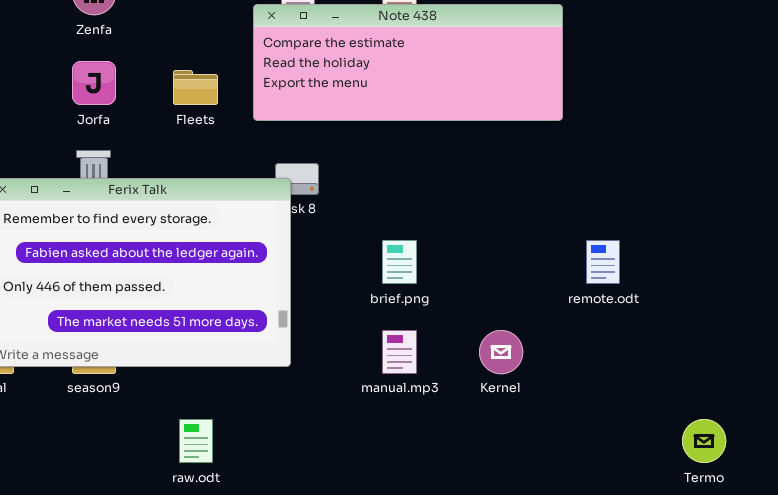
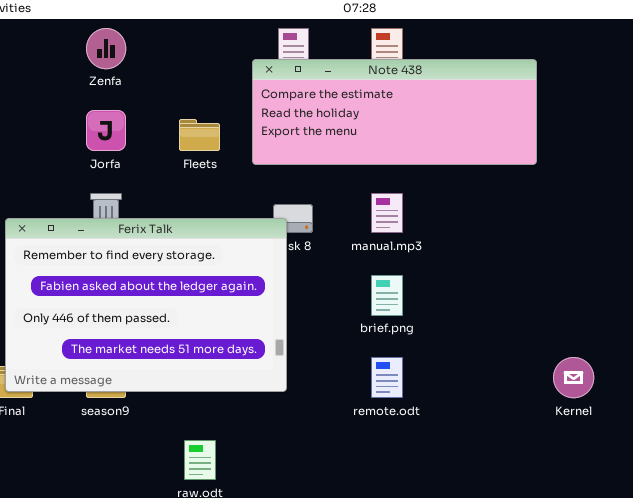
remote.odt: [586,240,620,284] -> [371,357,403,398], moved
manual.mp3: [382,330,417,374] -> [371,193,403,233], moved
Kernel: [479,330,523,374] -> [553,357,594,398], moved

